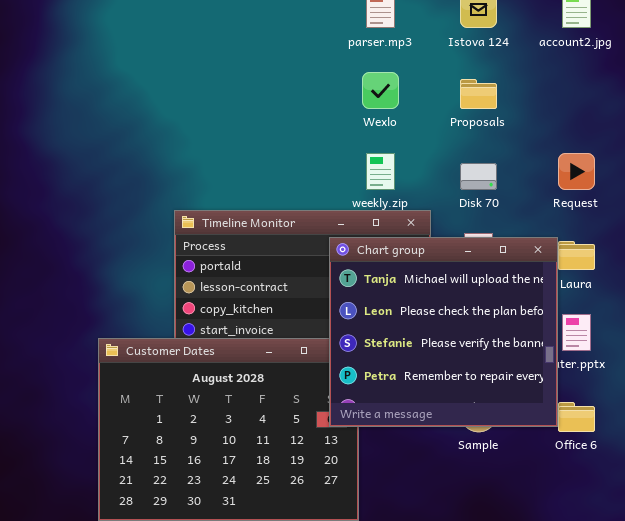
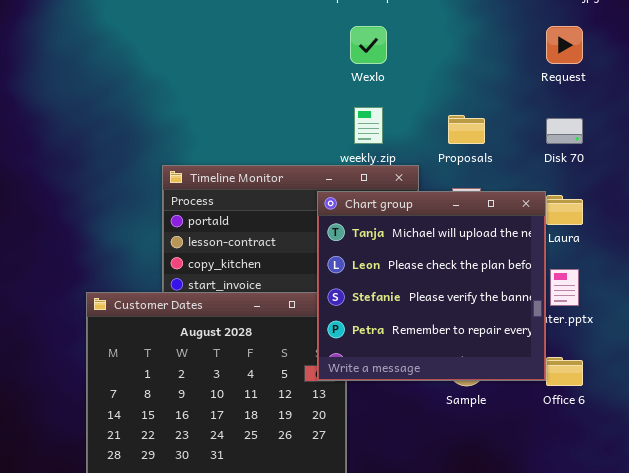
Proposals: [460,79,497,109] -> [448,115,485,144], moved
Request: [558,153,595,190] -> [546,26,583,64], moved
Disk 70: [460,163,497,190] -> [546,118,583,144], moved

